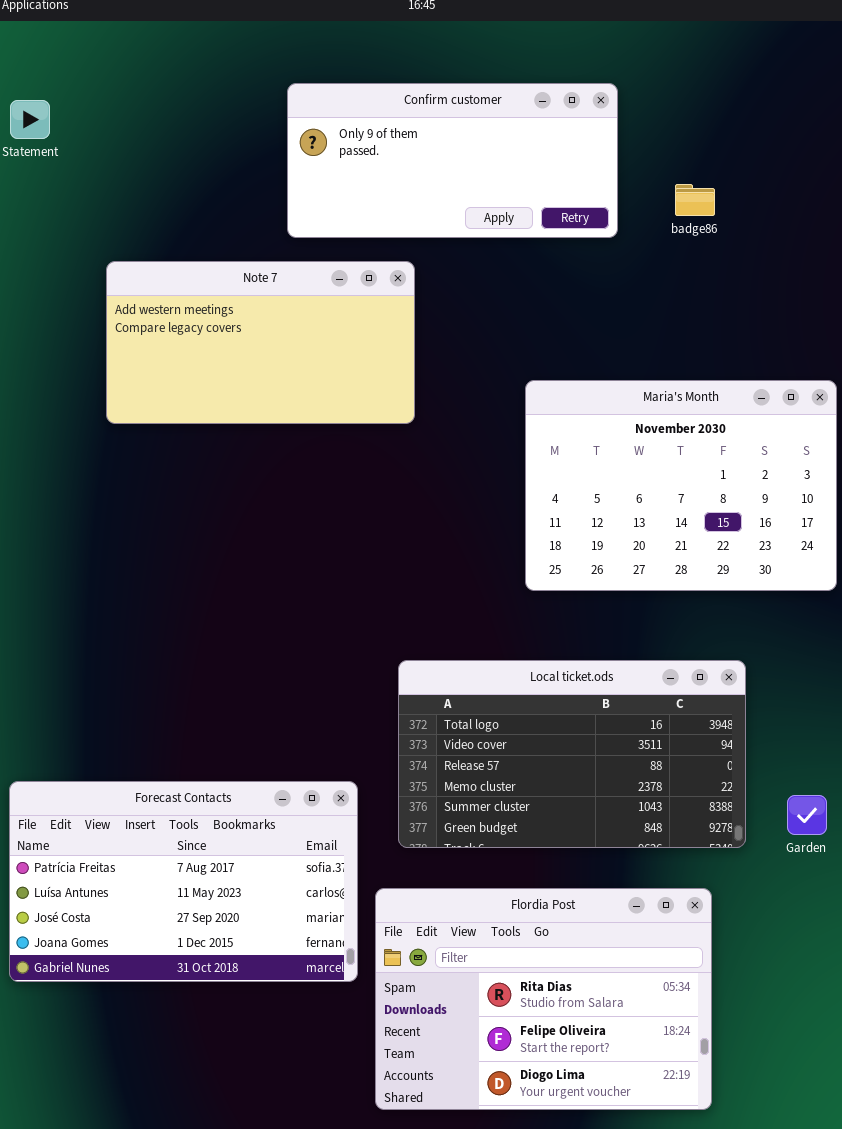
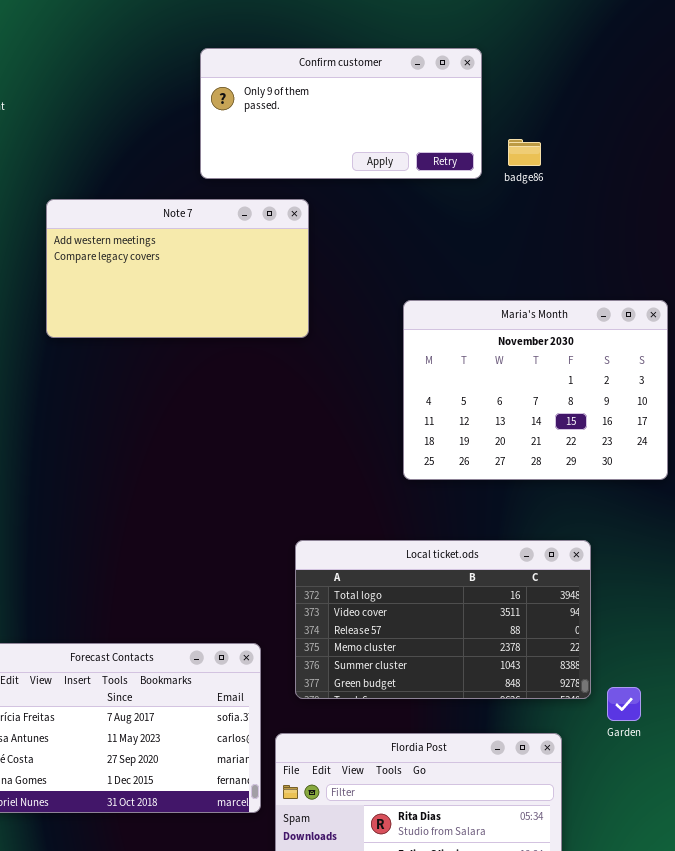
badge86: [675,184,715,216] -> [508,139,541,166], moved
Garden: [787,795,827,835] -> [607,687,641,721], moved

